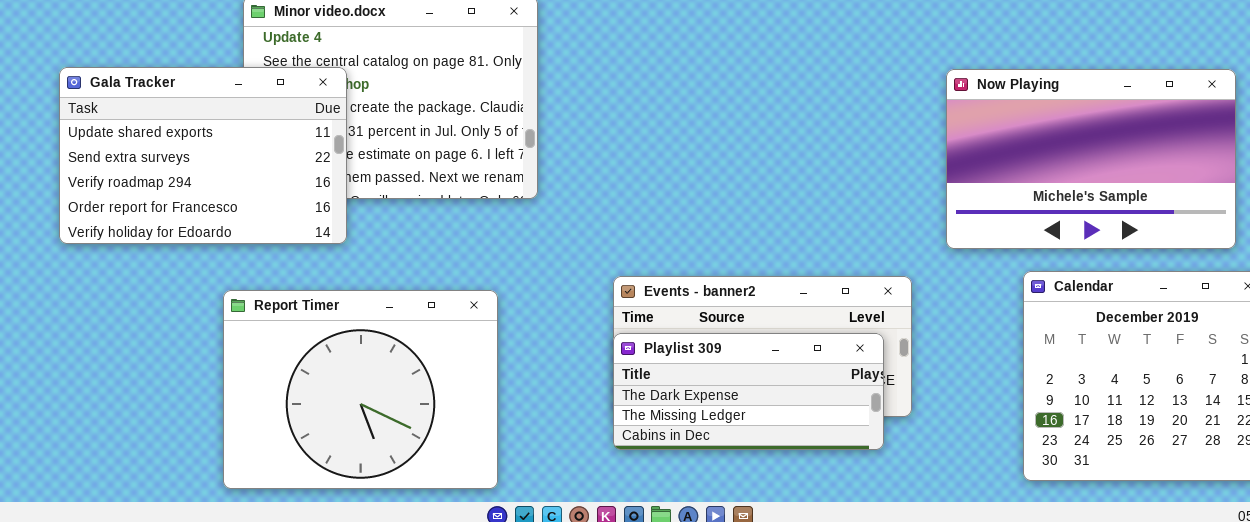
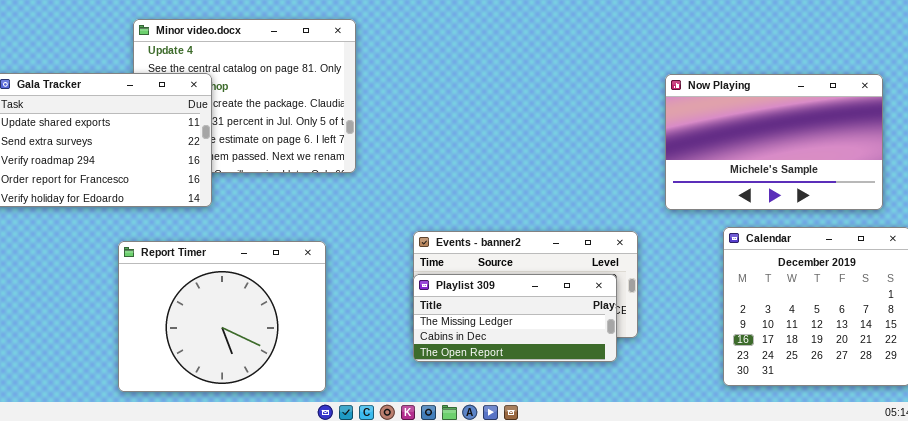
Playlist 309: [613,333,884,450] -> [413,274,617,362], scrolled down 1 row

